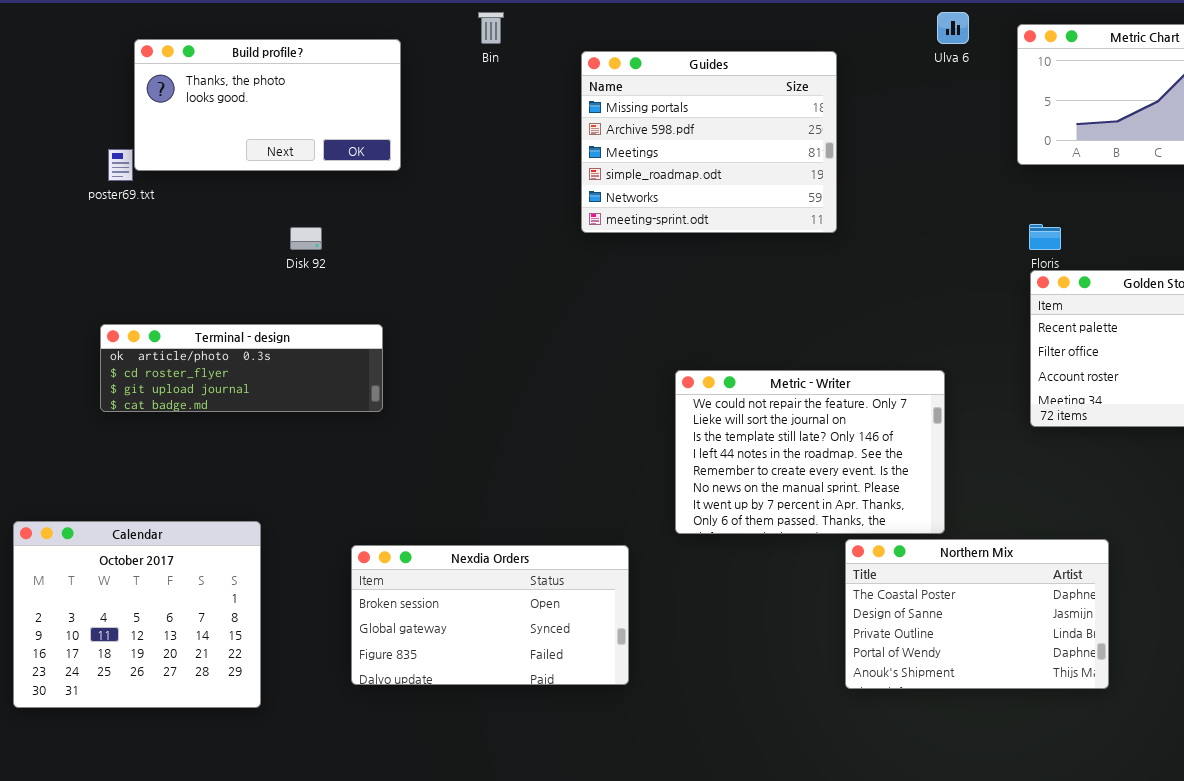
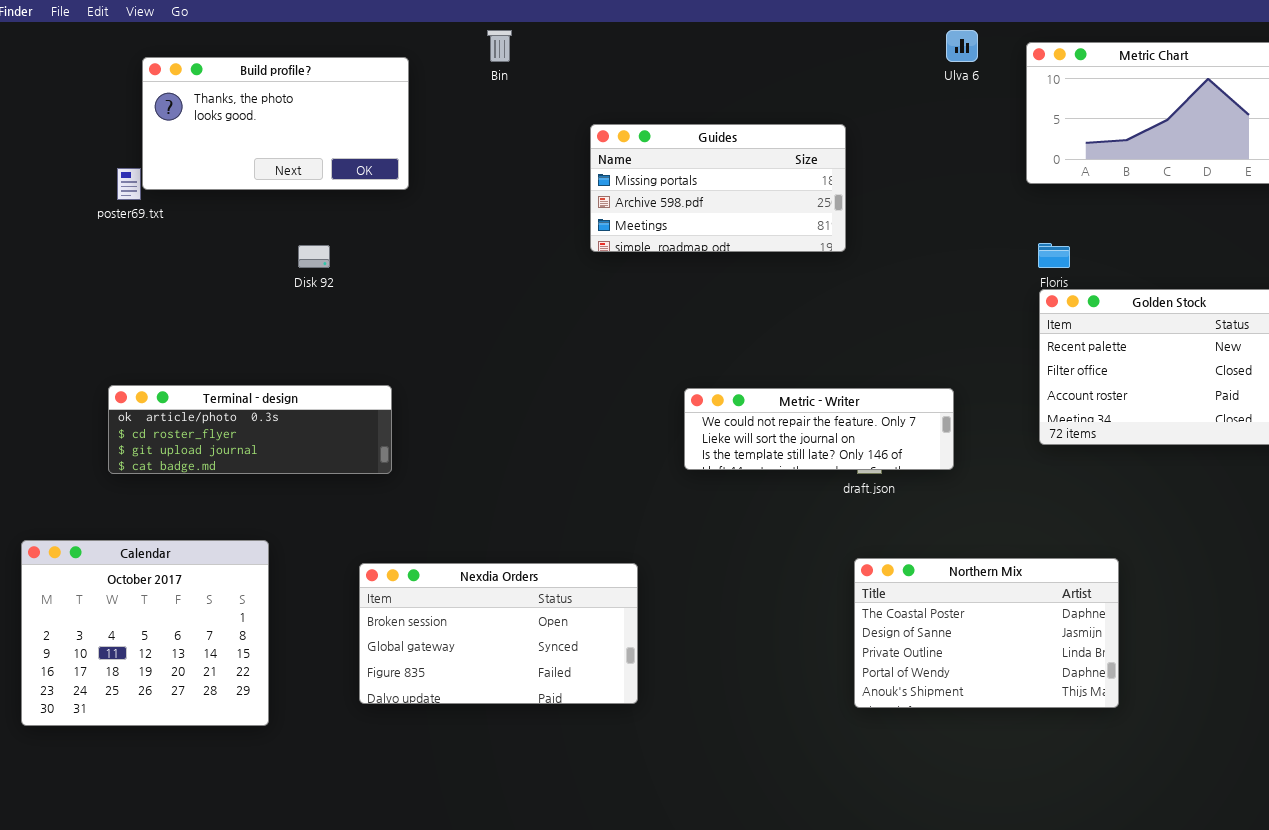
Guides: [581,51,837,233] -> [590,124,846,252], resized
Terminal - design: [100,324,383,412] -> [108,385,392,474], moved
Metric - Writer: [675,370,945,534] -> [684,388,954,470], resized

